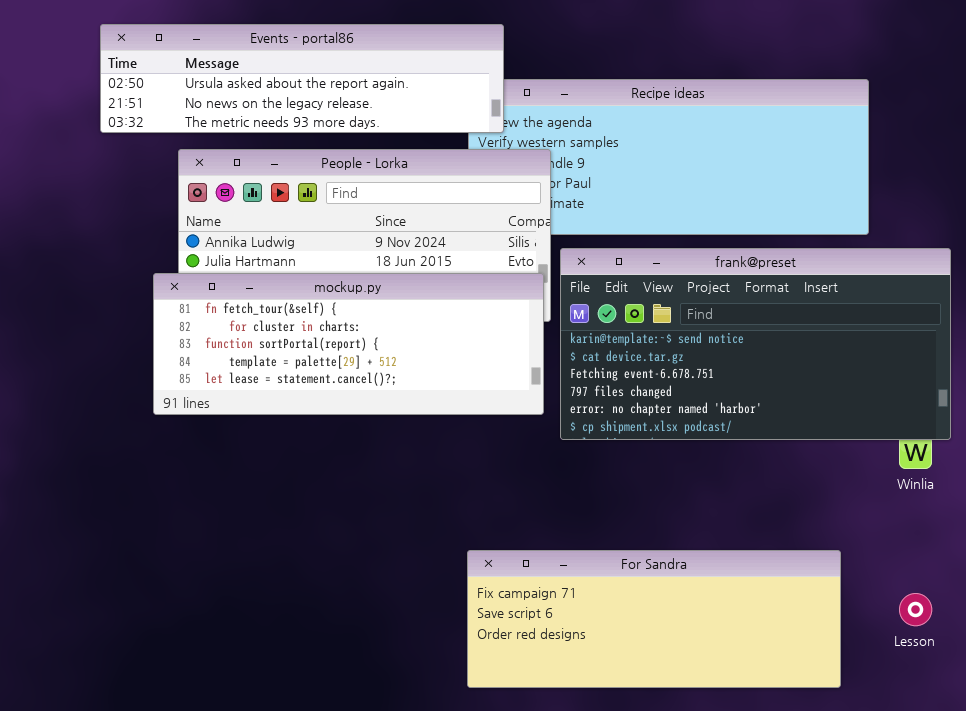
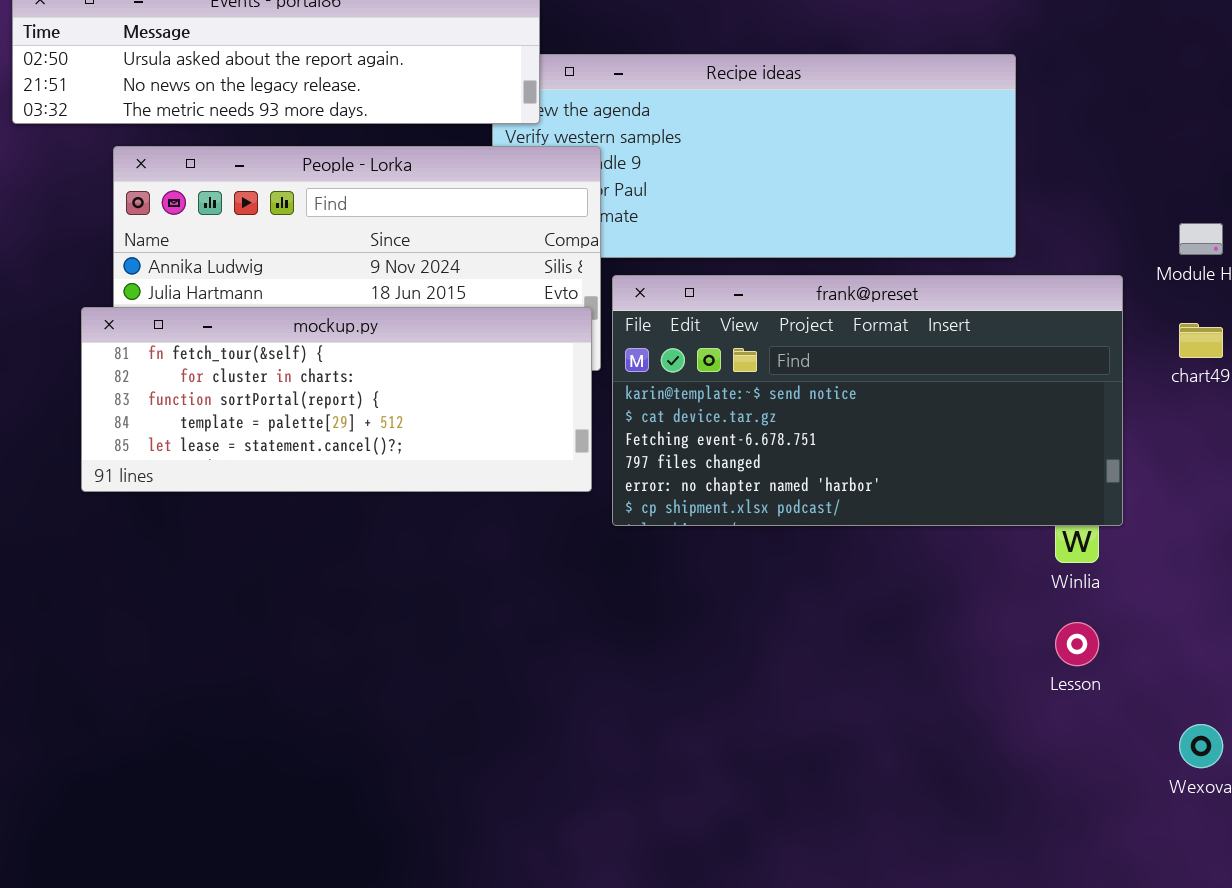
For Sandra: [467,550,841,688] -> none, closed
Lesson: [899,593,932,626] -> [1055,622,1099,666], moved

